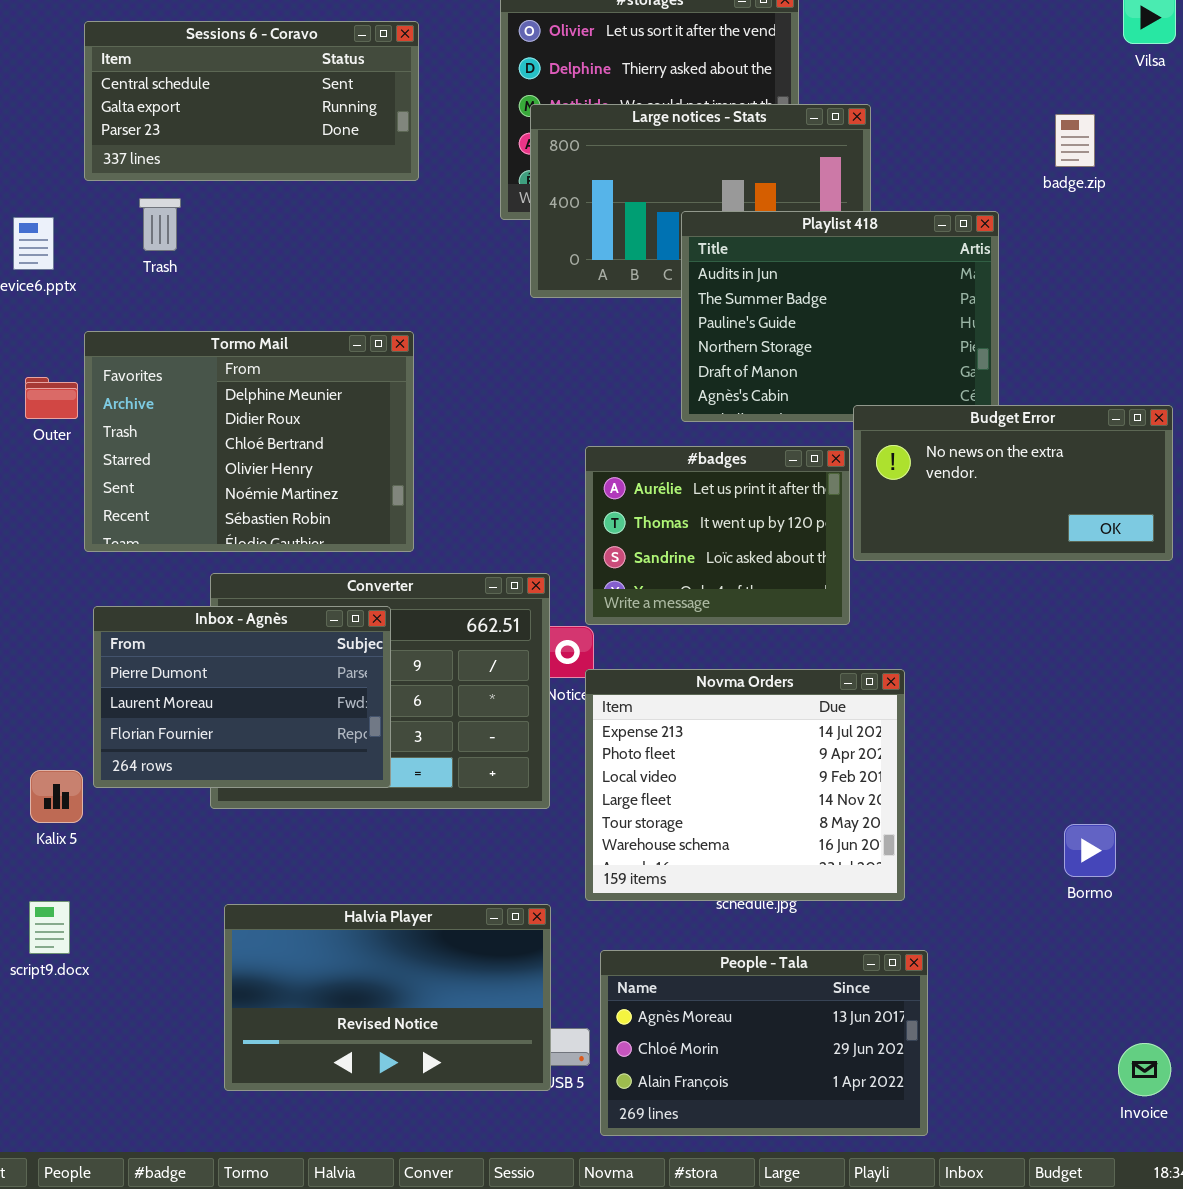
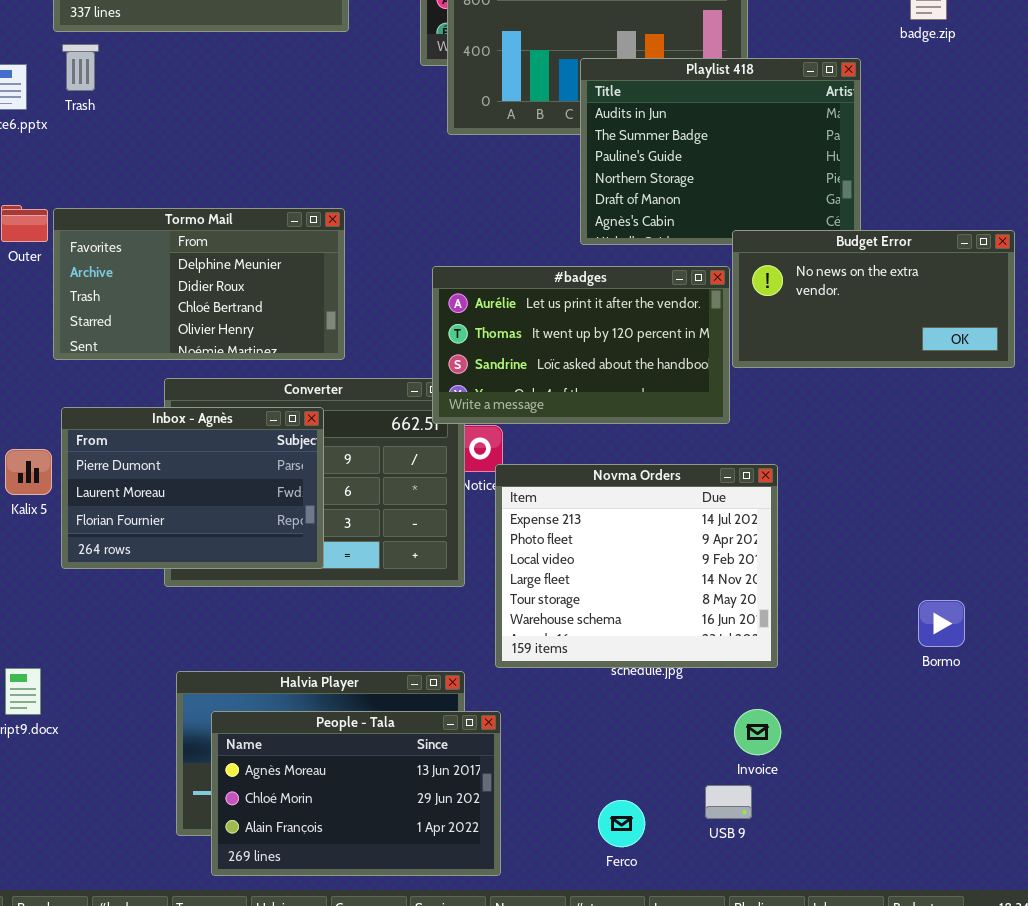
Trash: [139,198,181,251] -> [62,44,99,91], moved
Tormo Mail: [84,331,414,552] -> [53,208,345,360], resized
#badges: [585,446,850,625] -> [432,266,730,424], resized
Kalix 5: [30,770,83,823] -> [5,449,52,495], moved
People - Tala: [600,950,928,1136] -> [211,711,501,876], moved
Invoice: [1118,1043,1171,1096] -> [734,709,781,755], moved

